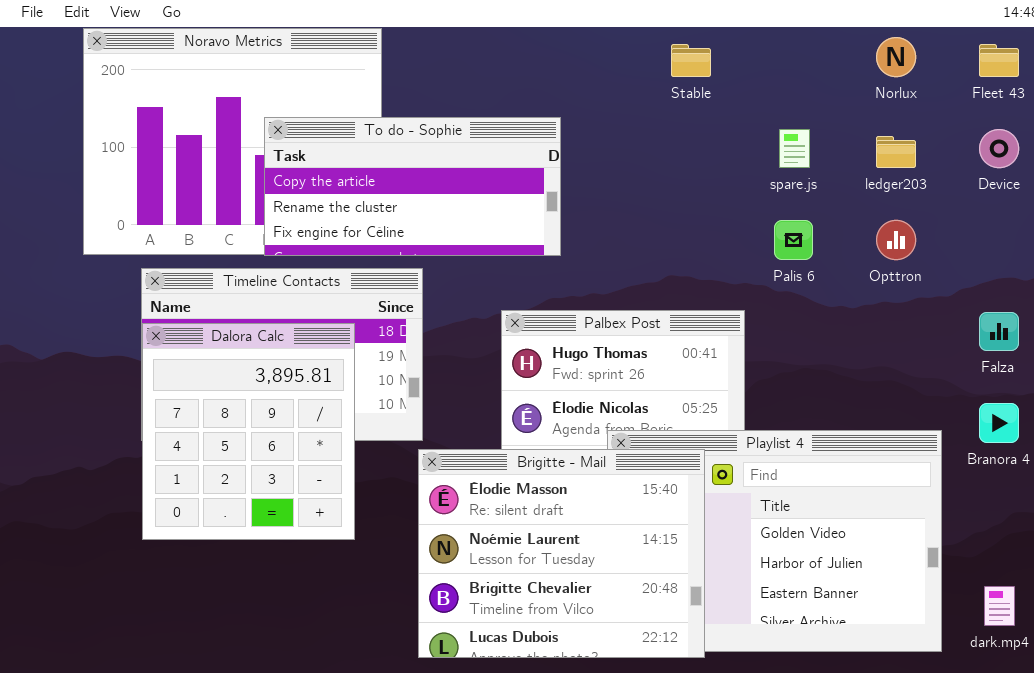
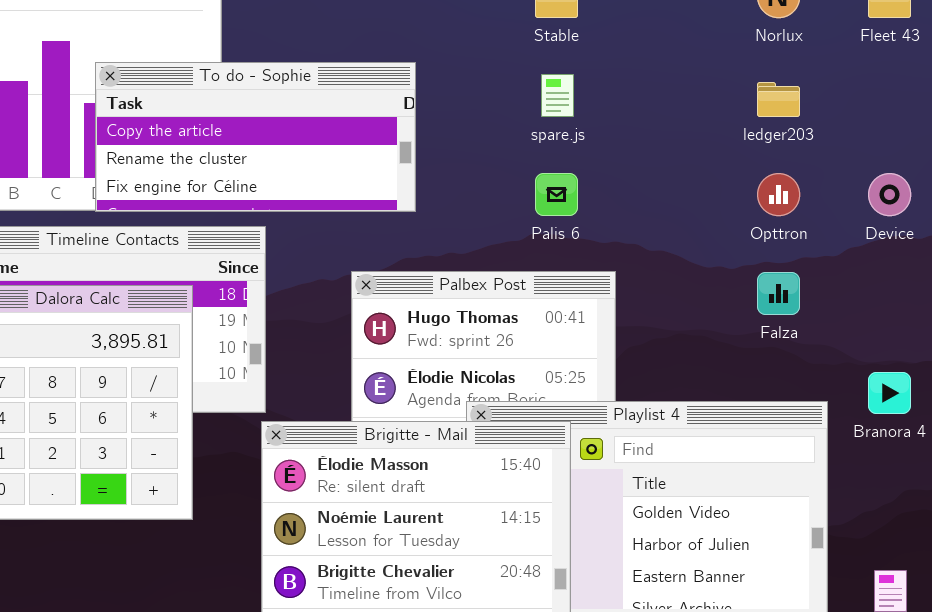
spare.js: [779,129,810,168] -> [541,74,574,117], moved
Device: [979,129,1019,168] -> [868,173,911,216], moved
Palis 6: [774,220,813,260] -> [535,173,578,216], moved
Falza: [979,312,1019,351] -> [757,272,800,315], moved

